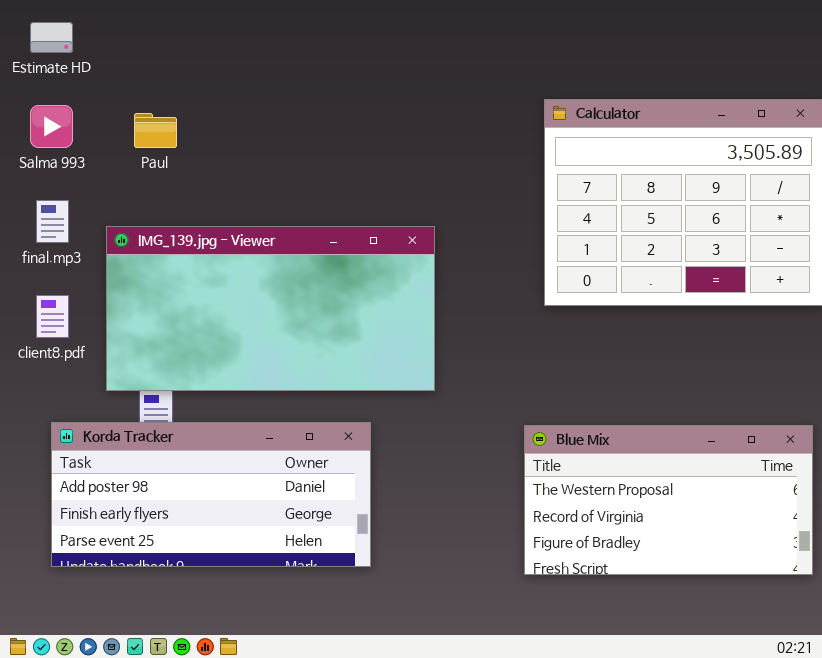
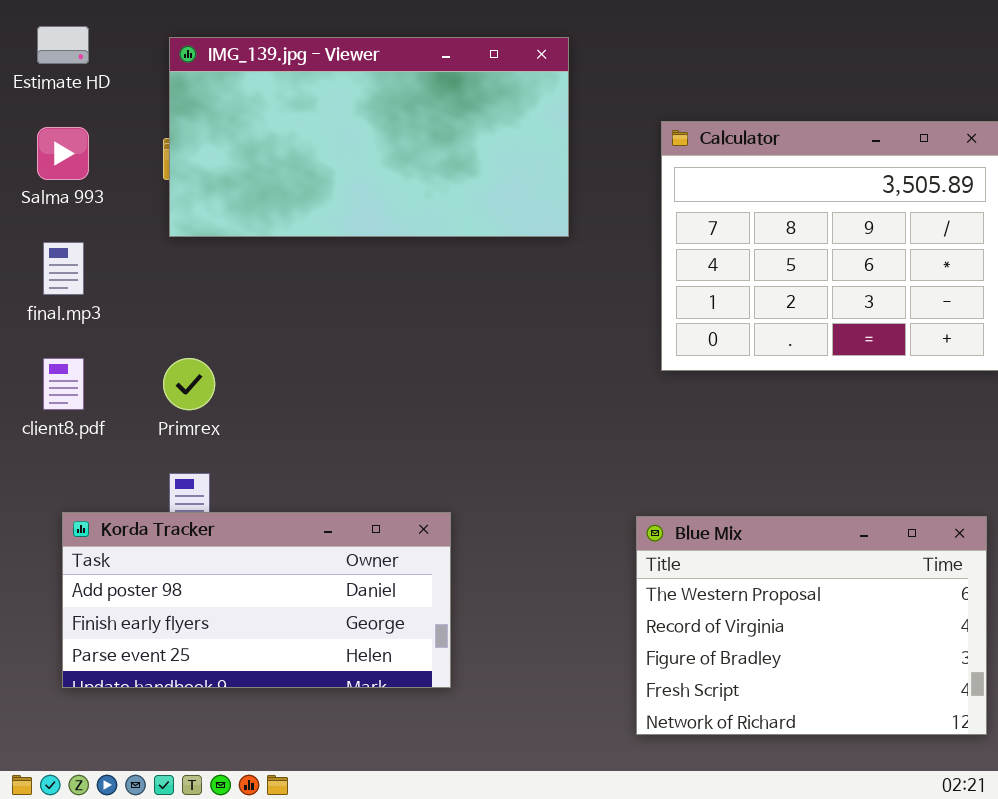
IMG_139.jpg - Viewer: [106,226,435,391] -> [169,37,569,237], moved
Blue Mix: [524,425,813,575] -> [636,516,987,735], resized

